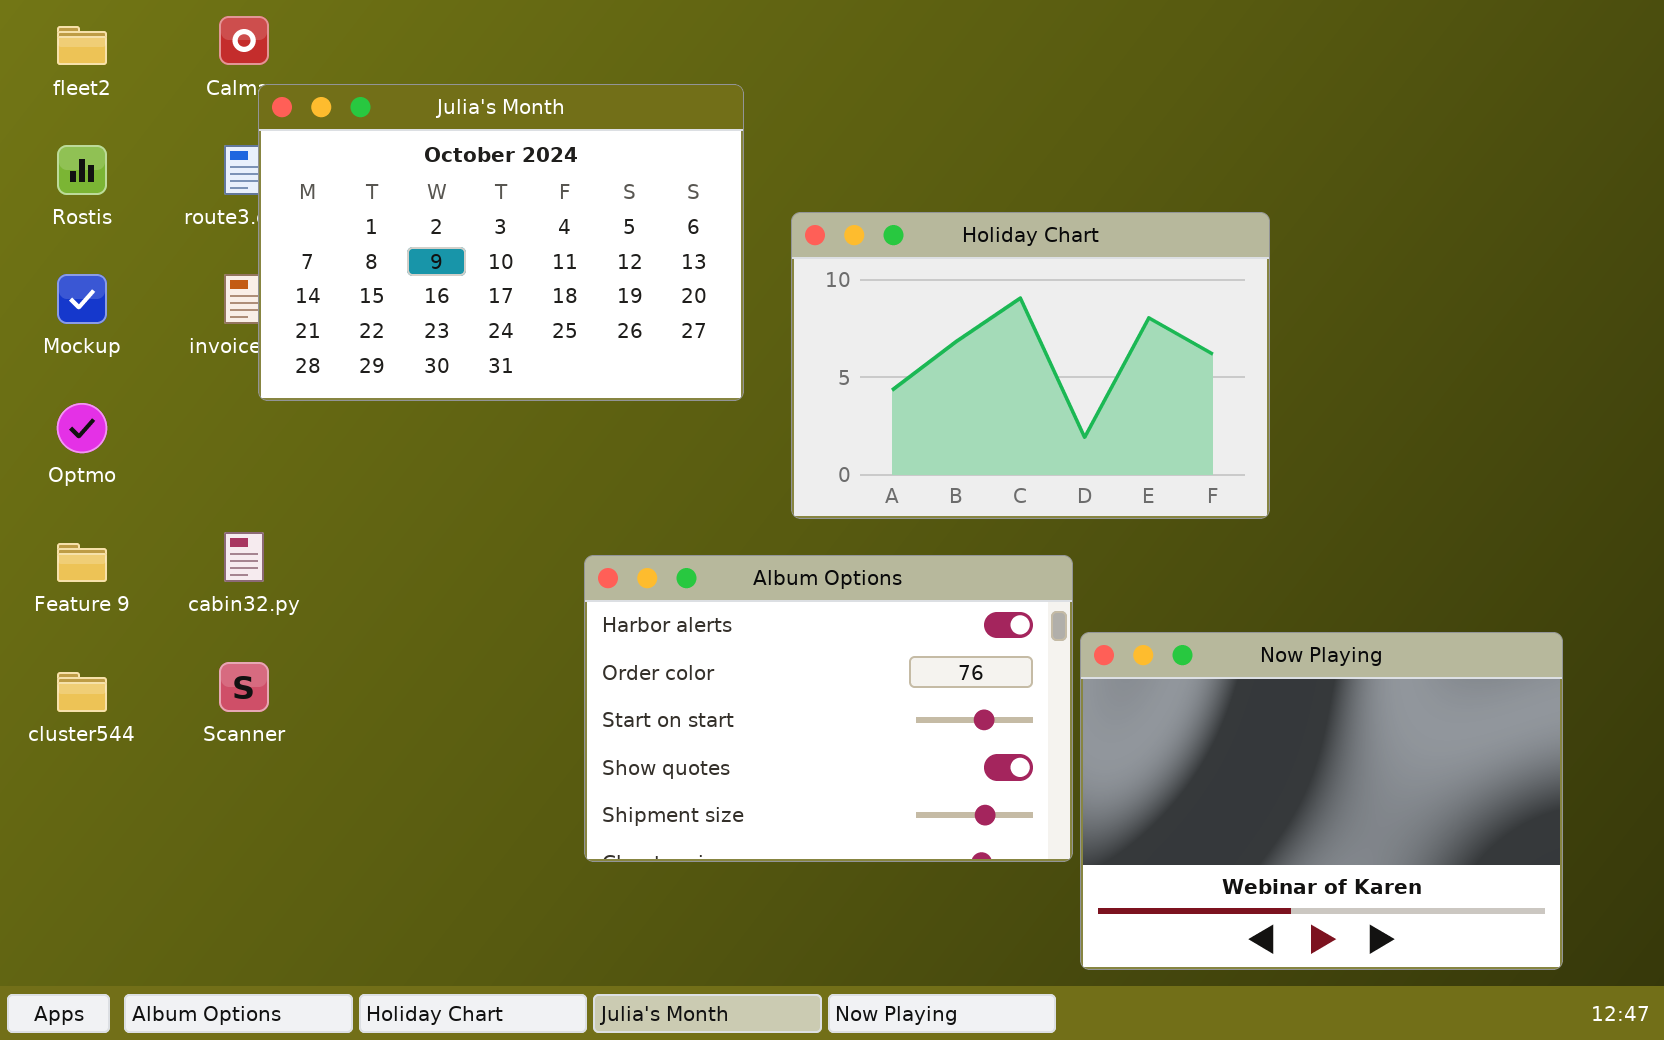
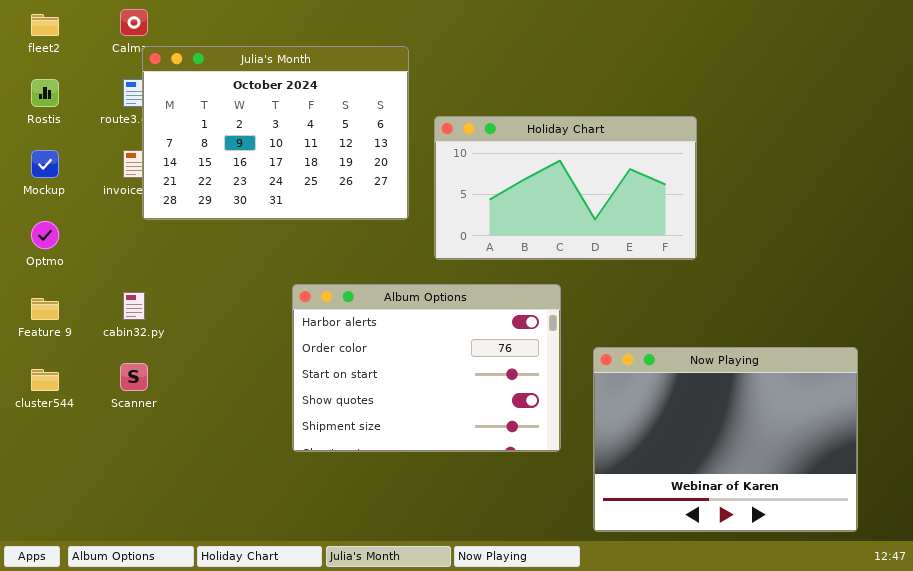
Holiday Chart: [791,212,1270,519] -> [434,116,697,260], resized
Album Options: [584,555,1073,862] -> [292,284,561,452], moved

